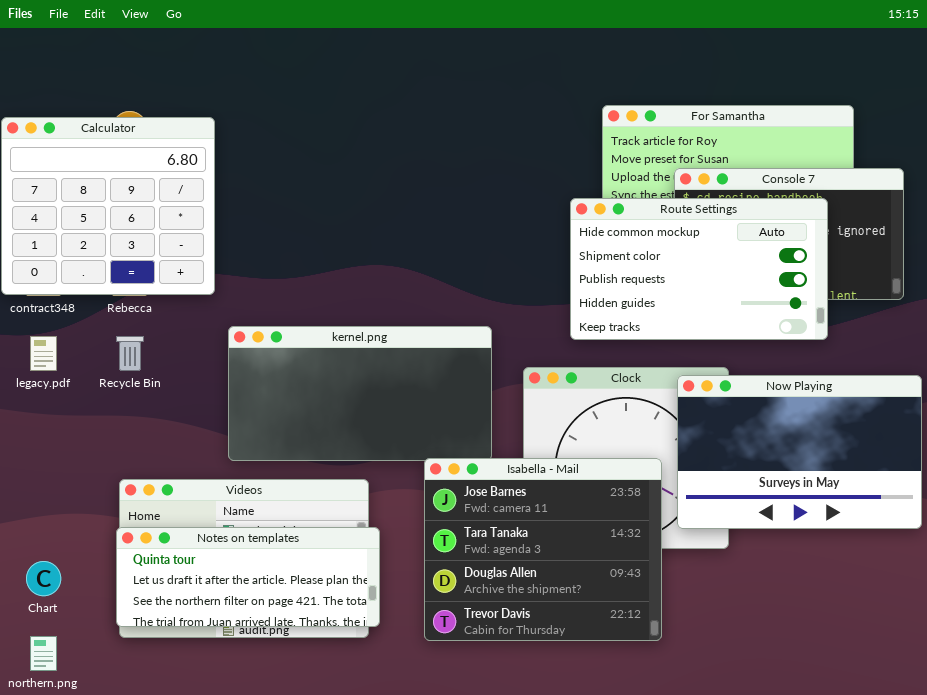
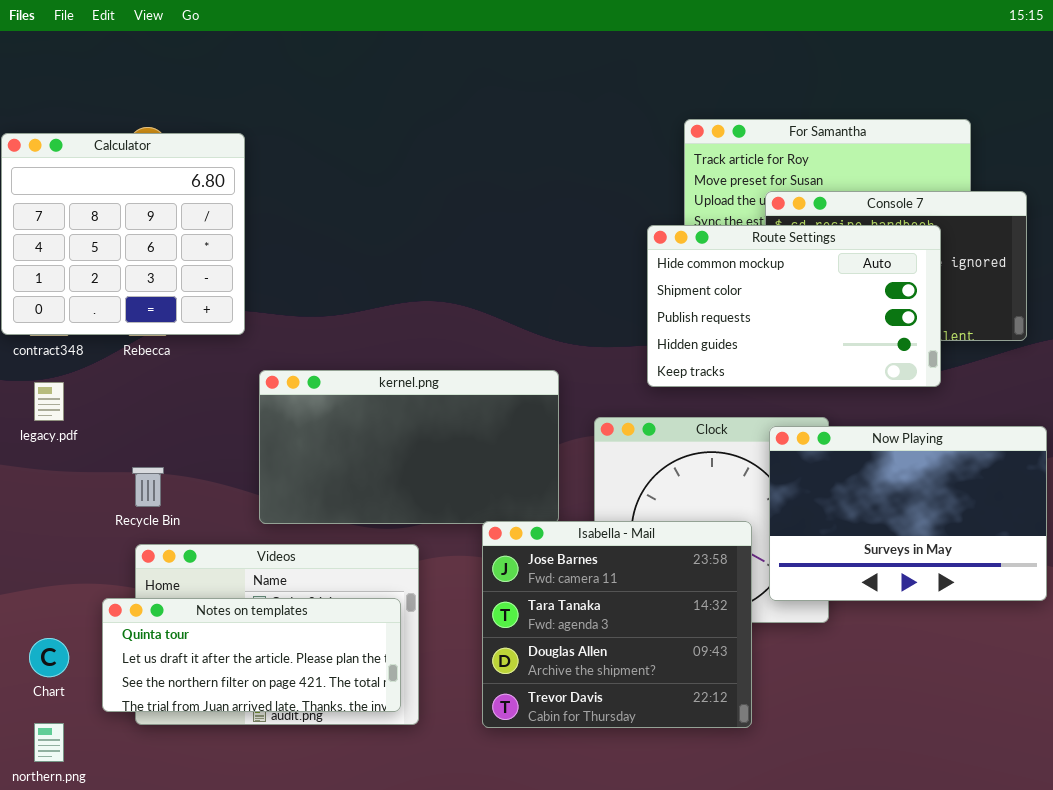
Recycle Bin: [116,336,144,371] -> [132,467,164,507], moved
Notes on templates: [116,527,380,627] -> [102,598,401,712], moved

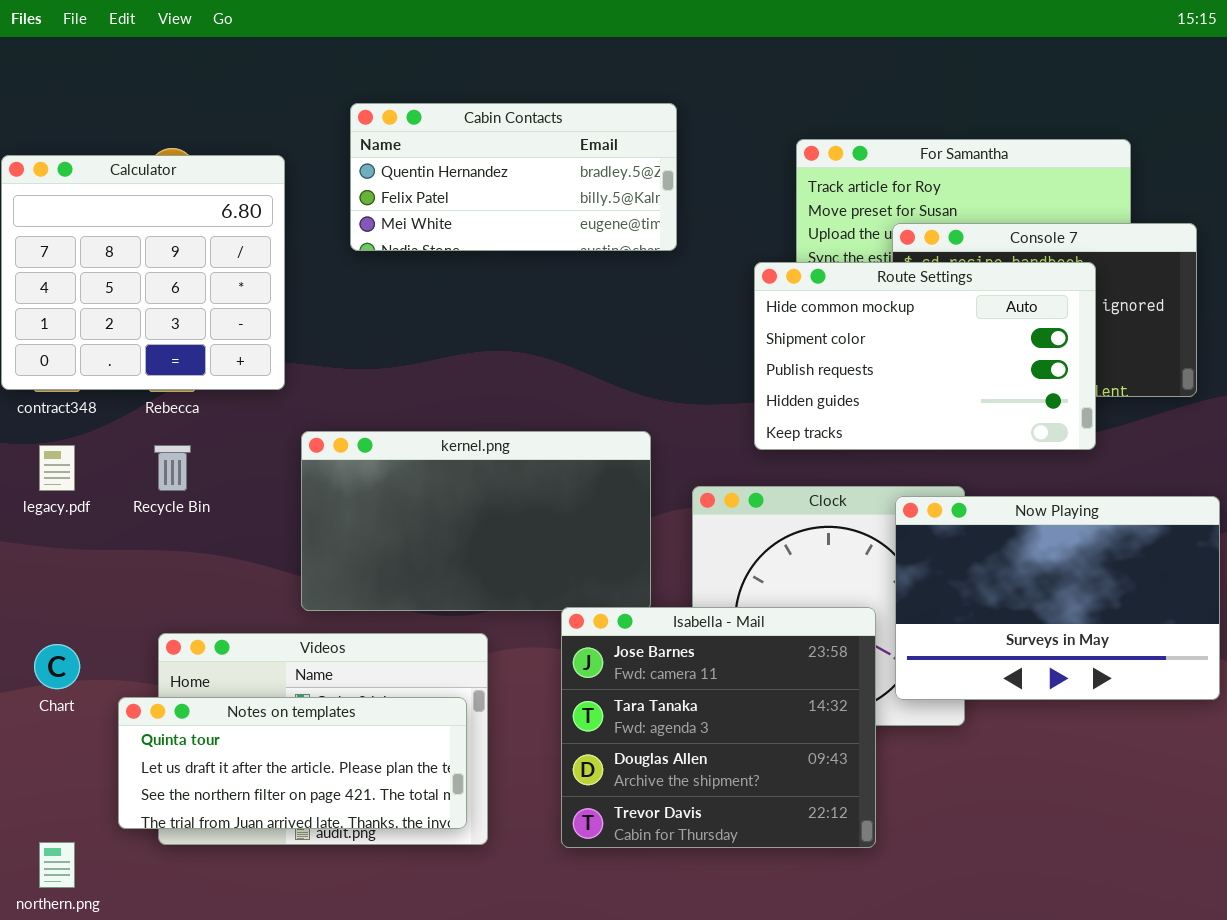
Cabin Contacts: none -> [350,103,677,251], opened
Recycle Bin: [132,467,164,507] -> [154,445,191,491], moved
Chart: [29,638,69,677] -> [34,644,80,689], moved

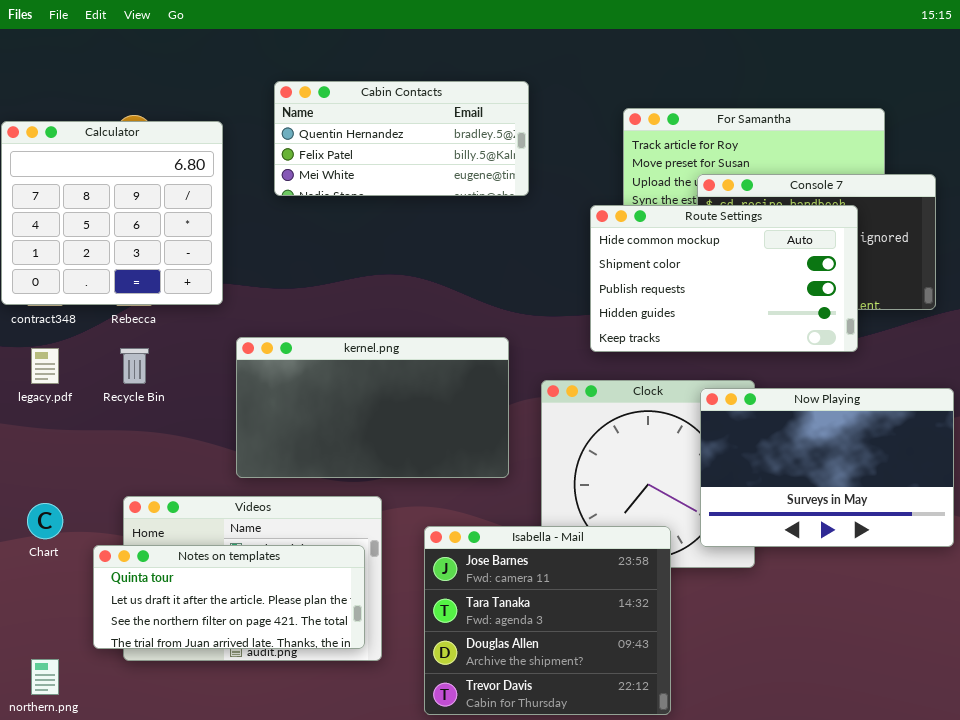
Isabella - Mail: [561,607,876,848] -> [424,526,671,715], moved

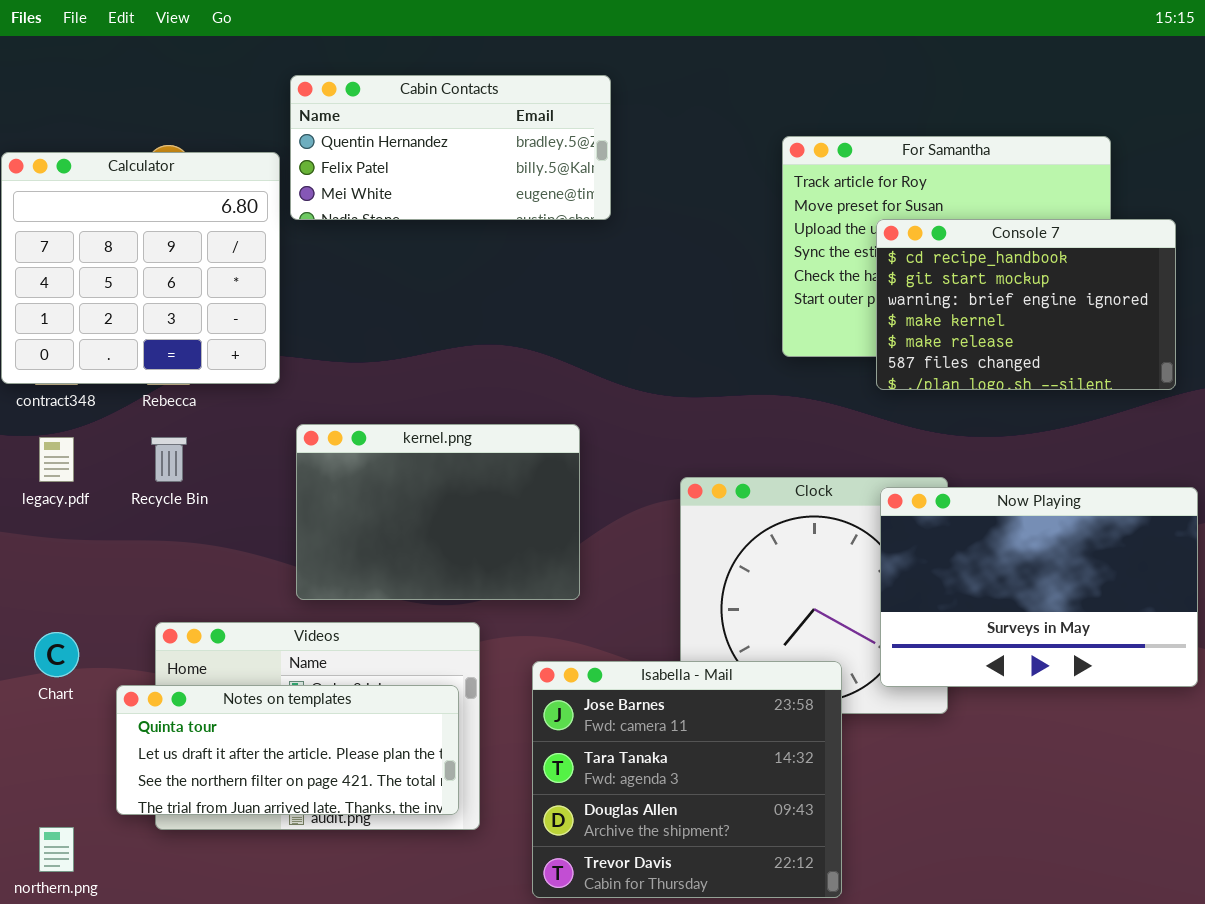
Cabin Contacts: [274,81,529,196] -> [290,75,611,220], moved
Route Settings: [590,205,858,352] -> none, closed
kernel.png: [236,337,509,478] -> [296,424,580,600], resized

